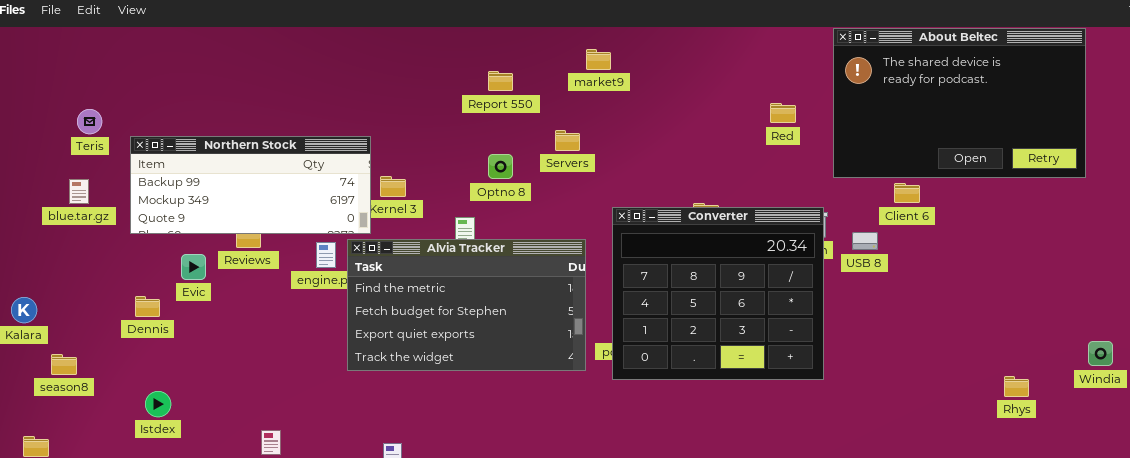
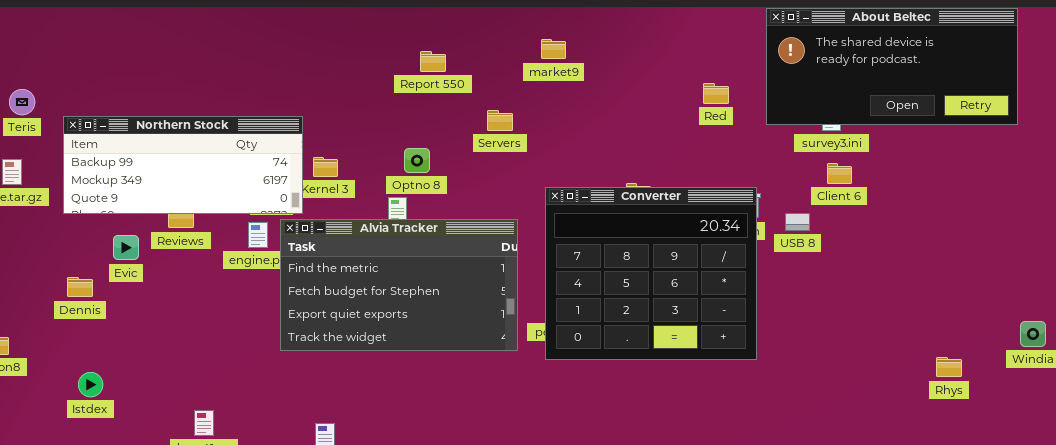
About Beltec: [833,28,1086,178] -> [766,8,1018,125], resized
market9: [586,49,611,70] -> [541,39,566,59], moved
Optno 8: [488,154,513,179] -> [404,148,430,173], moved

